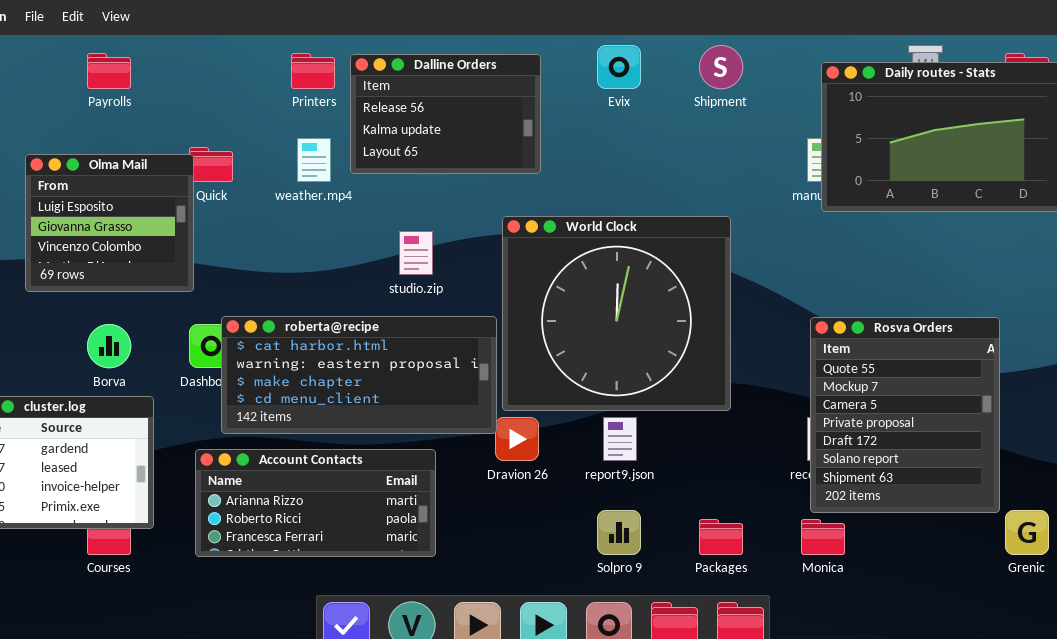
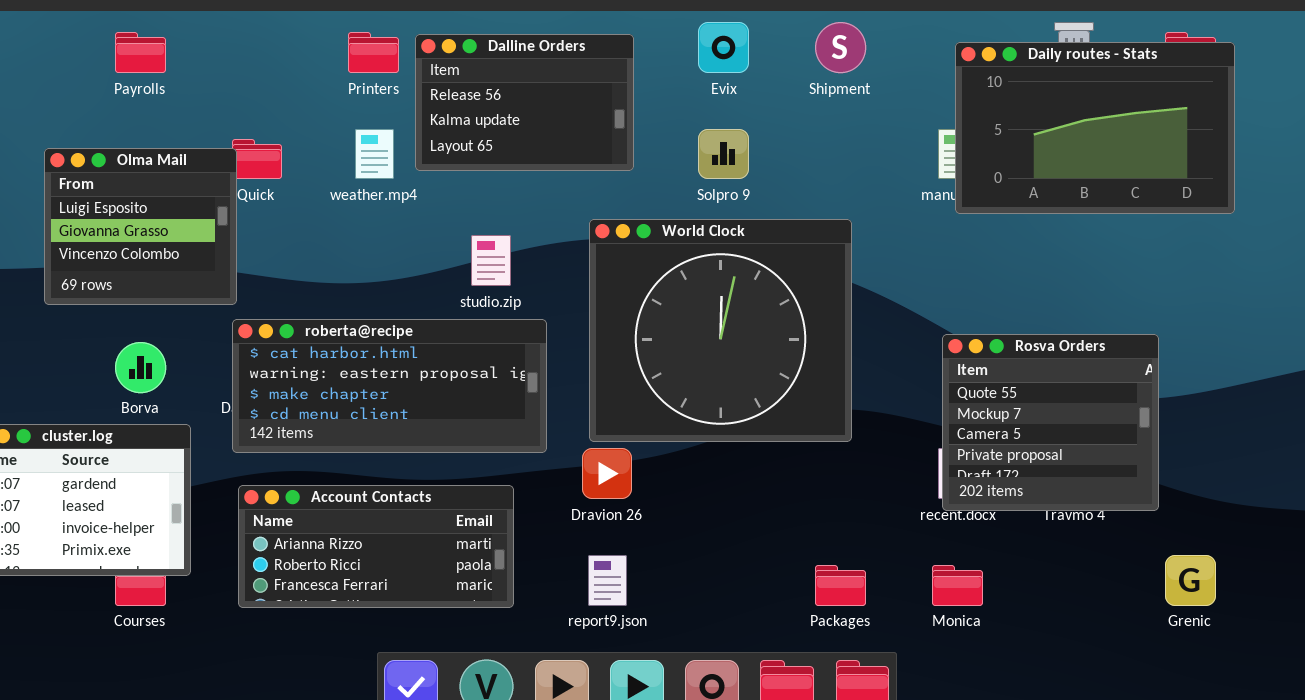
roberta@recipe: [221,316,497,434] -> [232,319,547,453], moved
Rosva Orders: [810,317,1000,513] -> [942,334,1159,511], resized
report9.json: [603,417,637,461] -> [588,555,627,606], moved
Solpro 9: [597,510,641,555] -> [698,129,749,179], moved

